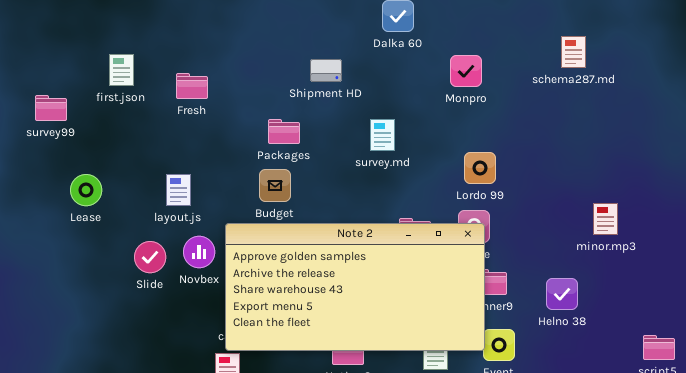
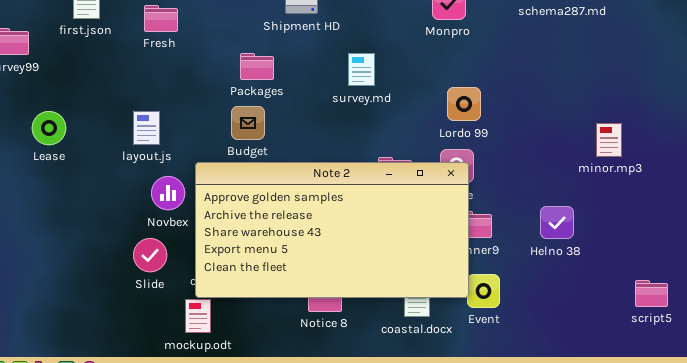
minor.mp3: [593,203,618,235] -> [596,123,622,157], moved
Slide: [134,241,166,273] -> [133,238,167,272], moved
Helno 38: [546,278,578,310] -> [540,206,574,239], moved

